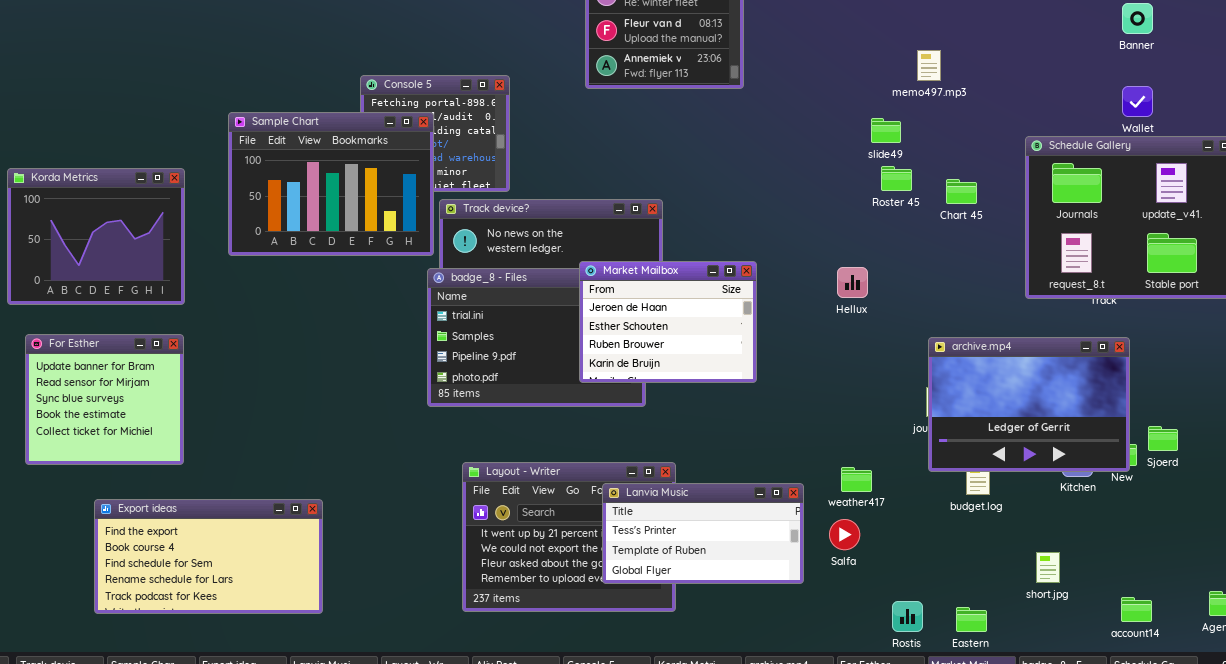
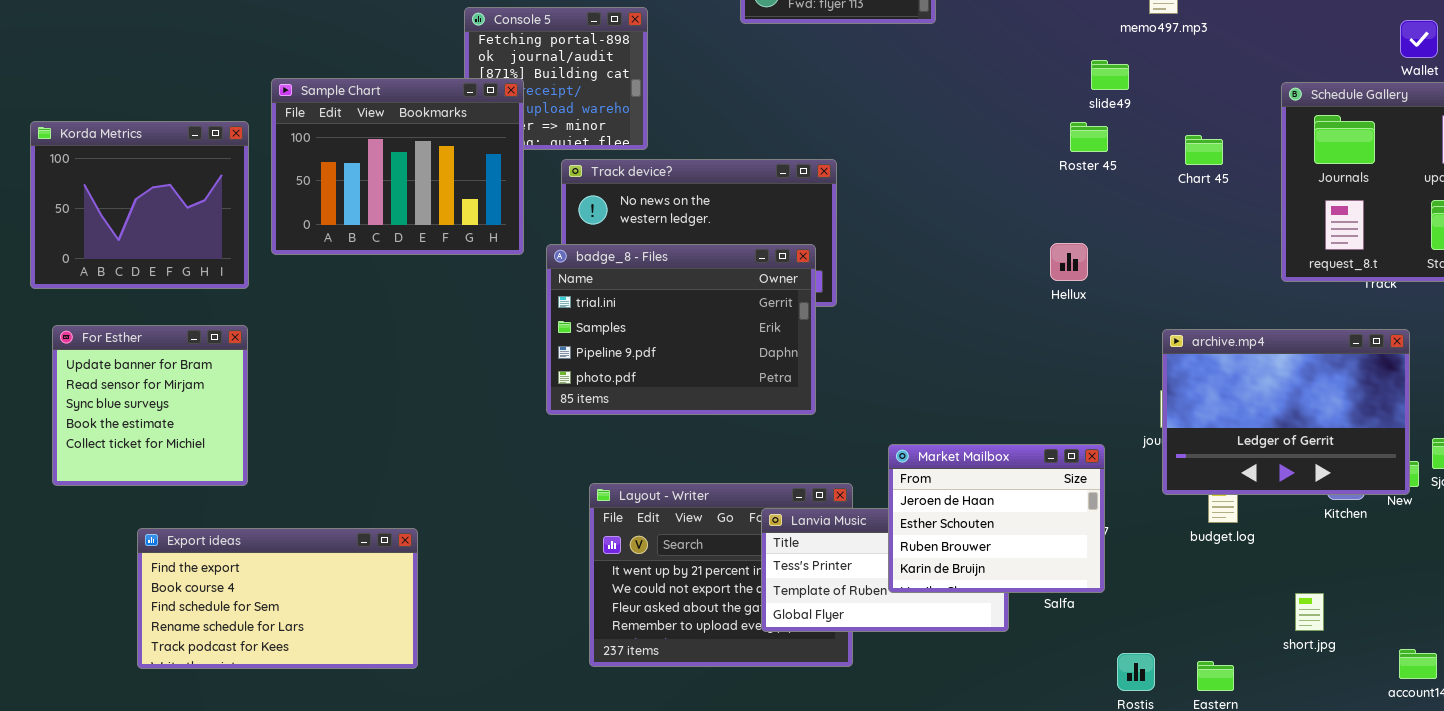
Sample Chart: [228,112,434,256] -> [271,78,524,255], moved
Roster 45: [881,166,912,191] -> [1070,122,1108,152], moved
Market Mailbox: [579,261,757,383] -> [888,444,1105,593], moved

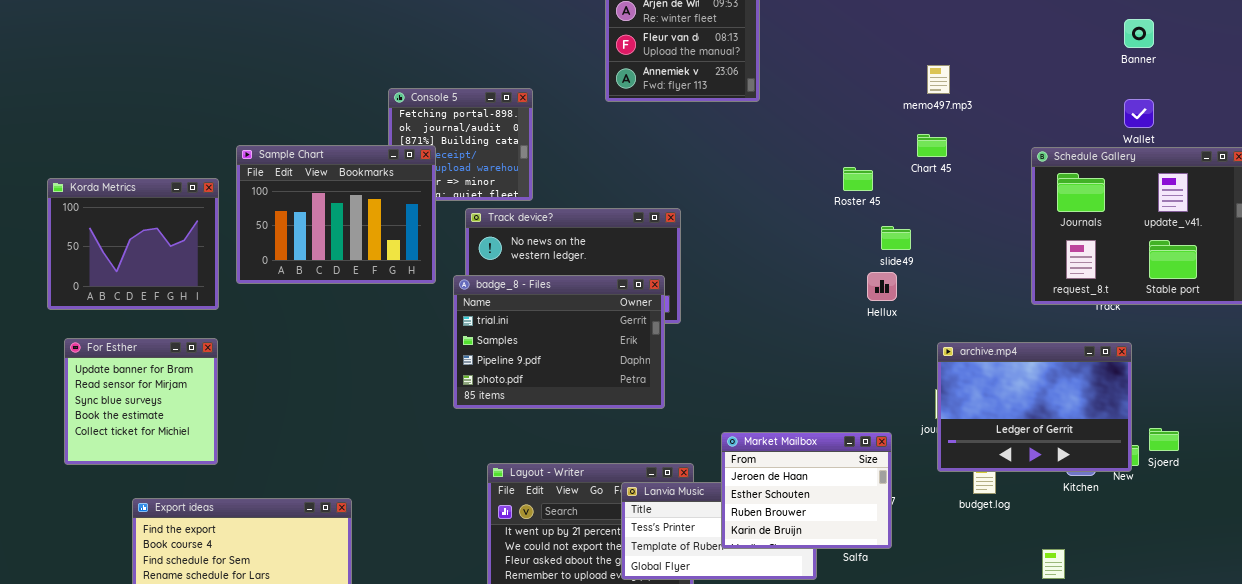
slide49: [1091,60,1129,90] -> [881,226,911,250], moved
Roster 45: [1070,122,1108,152] -> [843,167,873,191], moved
Chart 45: [1185,135,1223,165] -> [917,134,947,157], moved
Hellux: [1050,243,1088,281] -> [867,272,897,301], moved

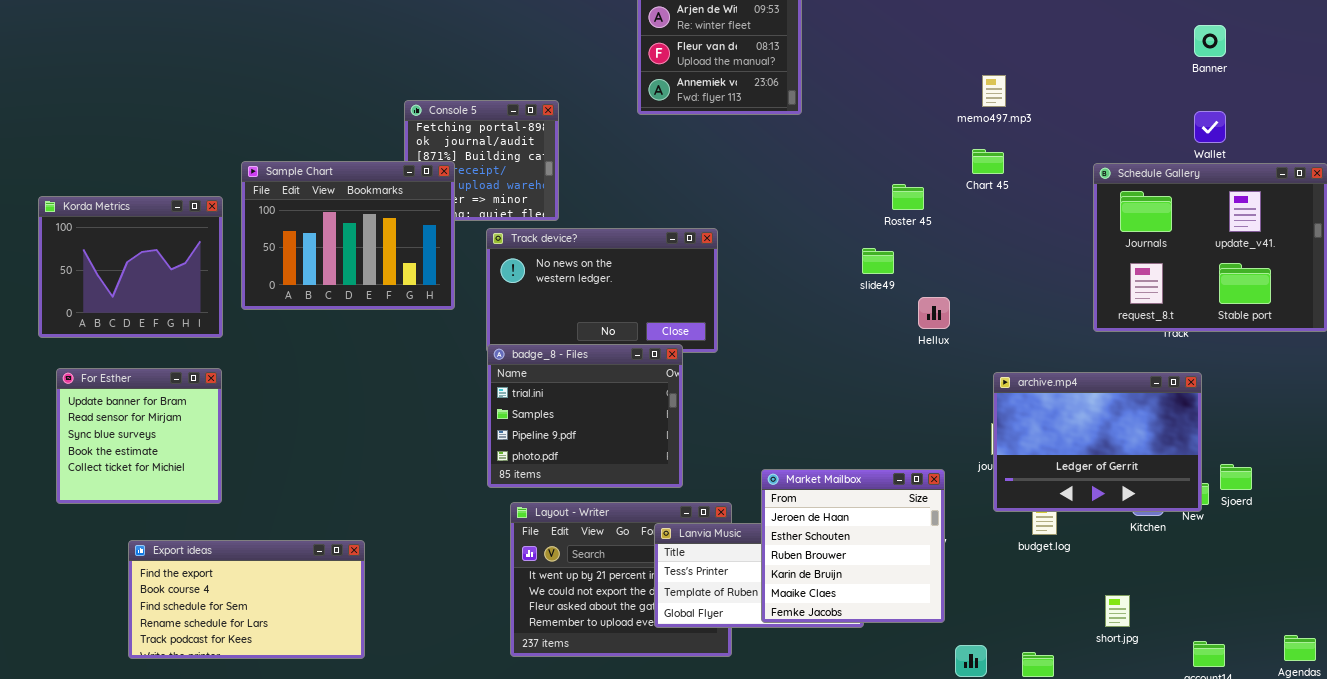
slide49: [881,226,911,250] -> [862,248,894,274], moved
badge_8 - Files: [453,275,665,409] -> [487,344,683,488], moved, resized
Market Mailbox: [721,432,892,549] -> [761,469,945,623], resized

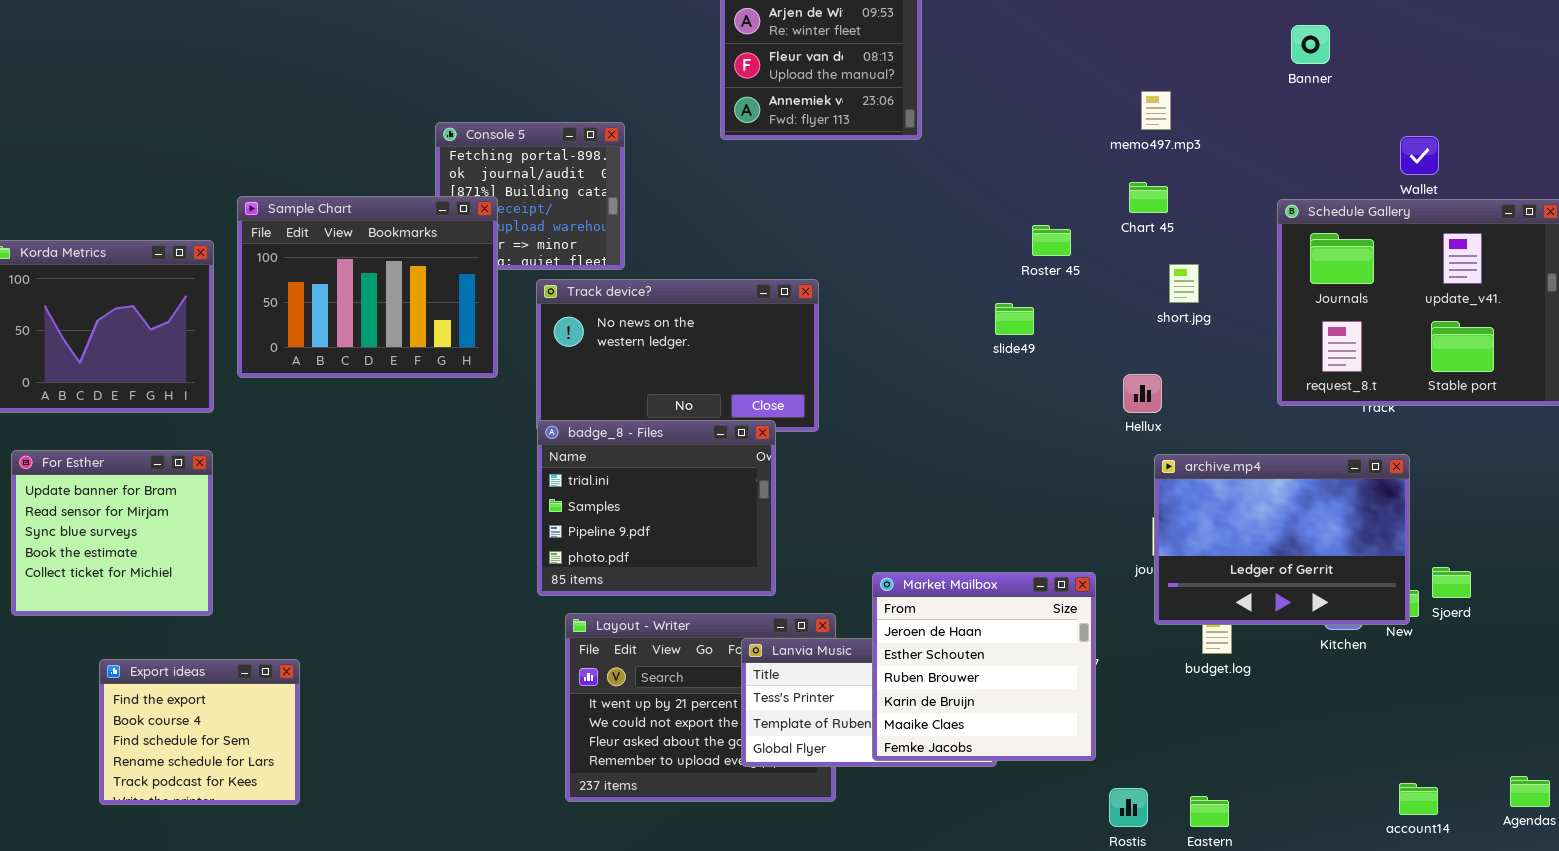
Banner: [1194,25,1226,57] -> [1291,25,1330,64], moved
Hellux: [918,297,950,329] -> [1123,374,1162,413], moved
Export ideas: [128,540,365,659] -> [99,659,300,805], resized
short.jpg: [1105,595,1130,627] -> [1169,264,1199,303], moved

